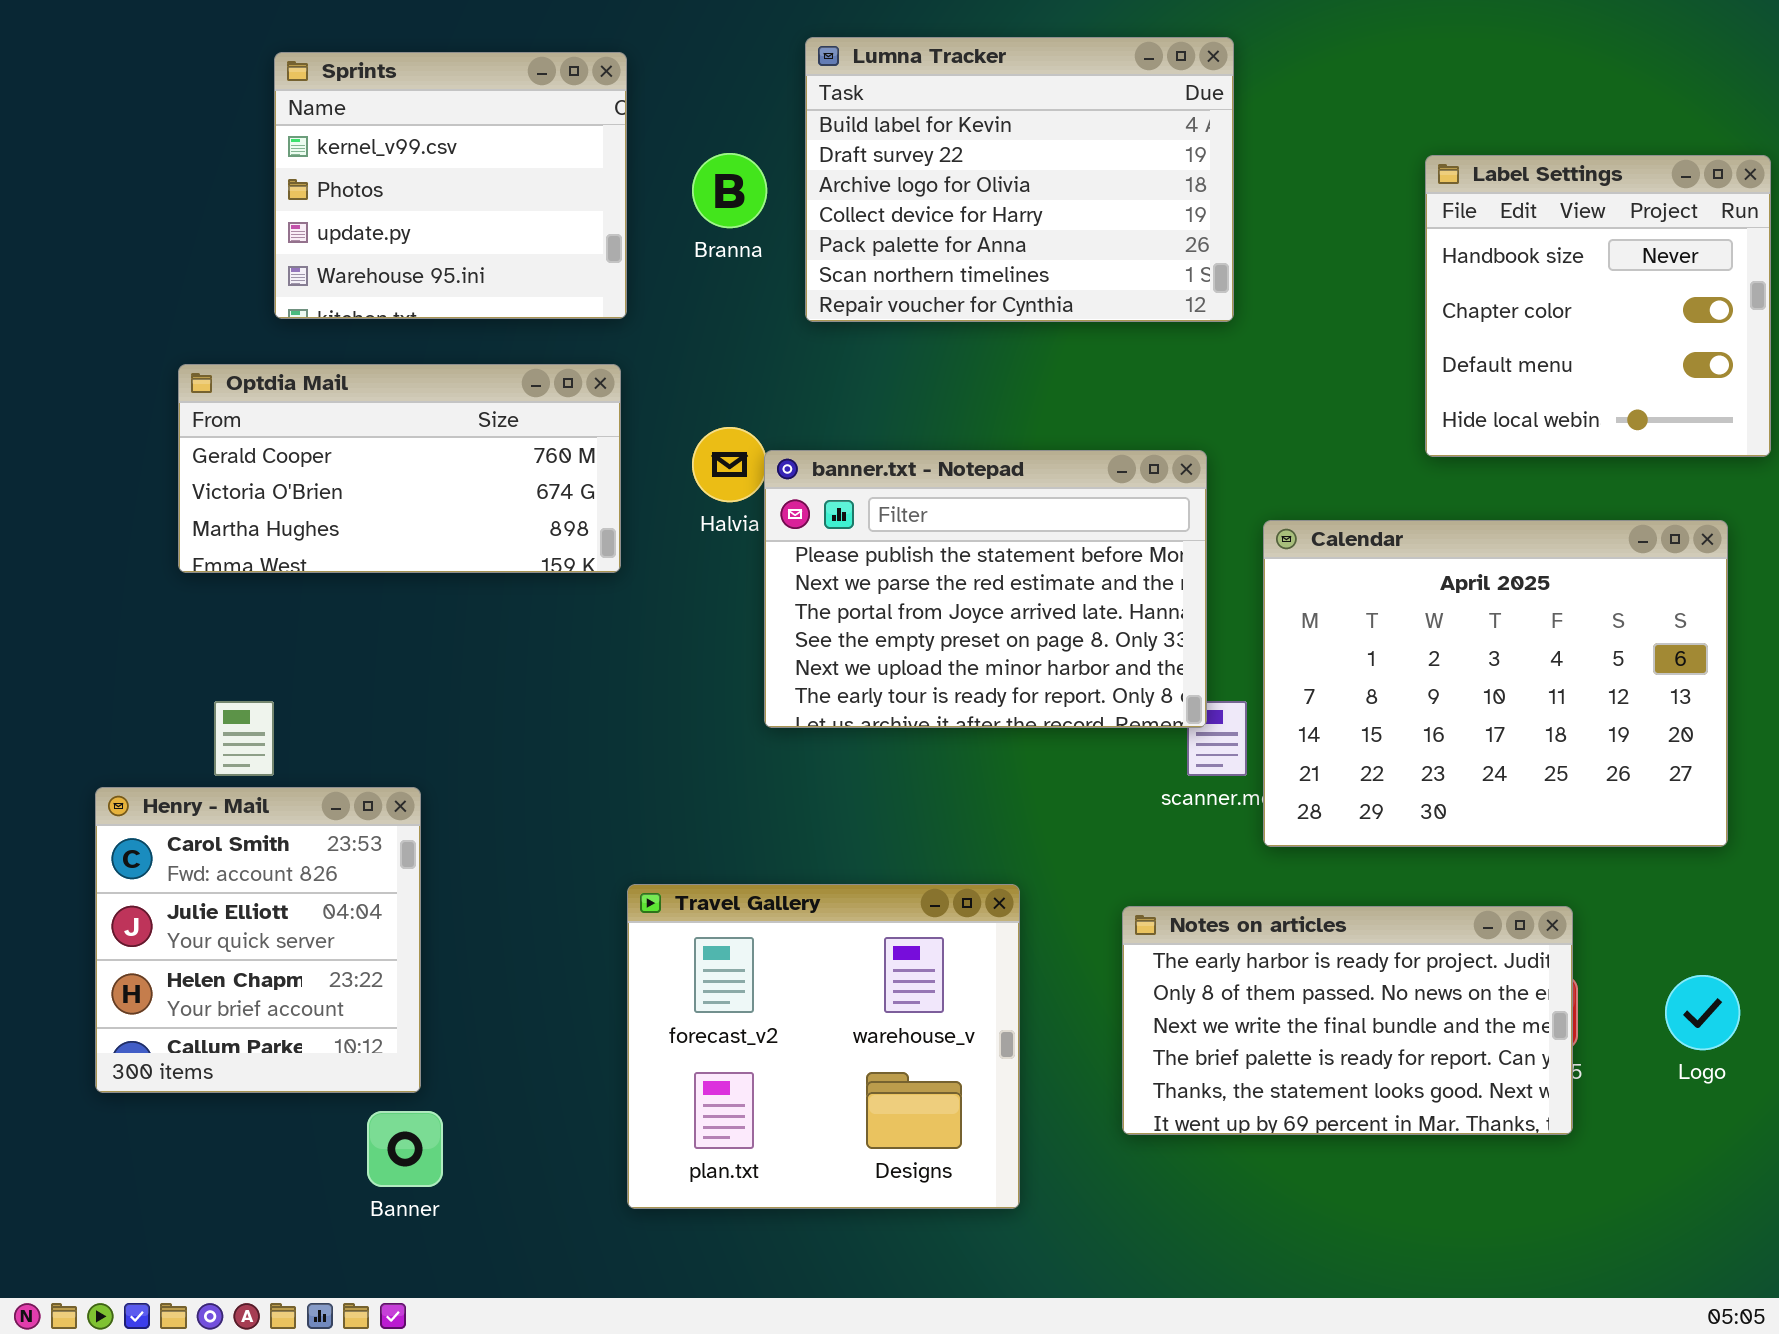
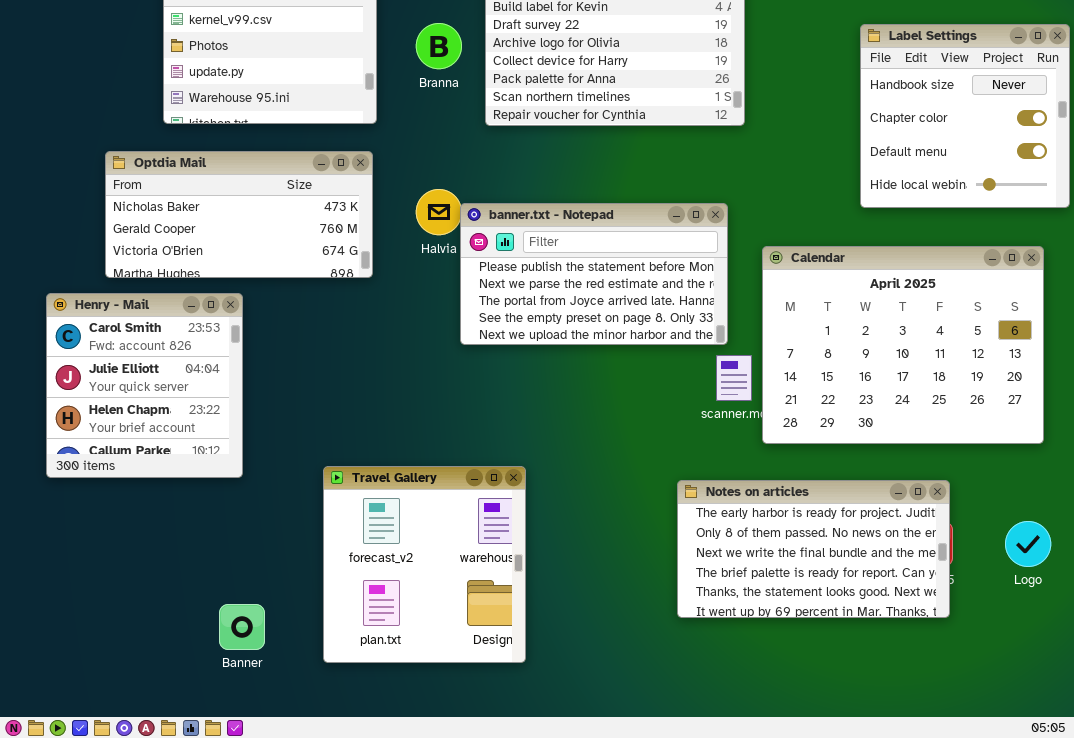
Optdia Mail: [178,364,621,573] -> [105,151,373,278], scrolled up 1 row
banner.txt - Notepad: [764,450,1207,728] -> [460,203,728,345], resized
Henry - Mail: [95,787,421,1093] -> [46,293,243,478], moved
Travel Gallery: [627,884,1020,1209] -> [323,466,526,663], moved, resized

